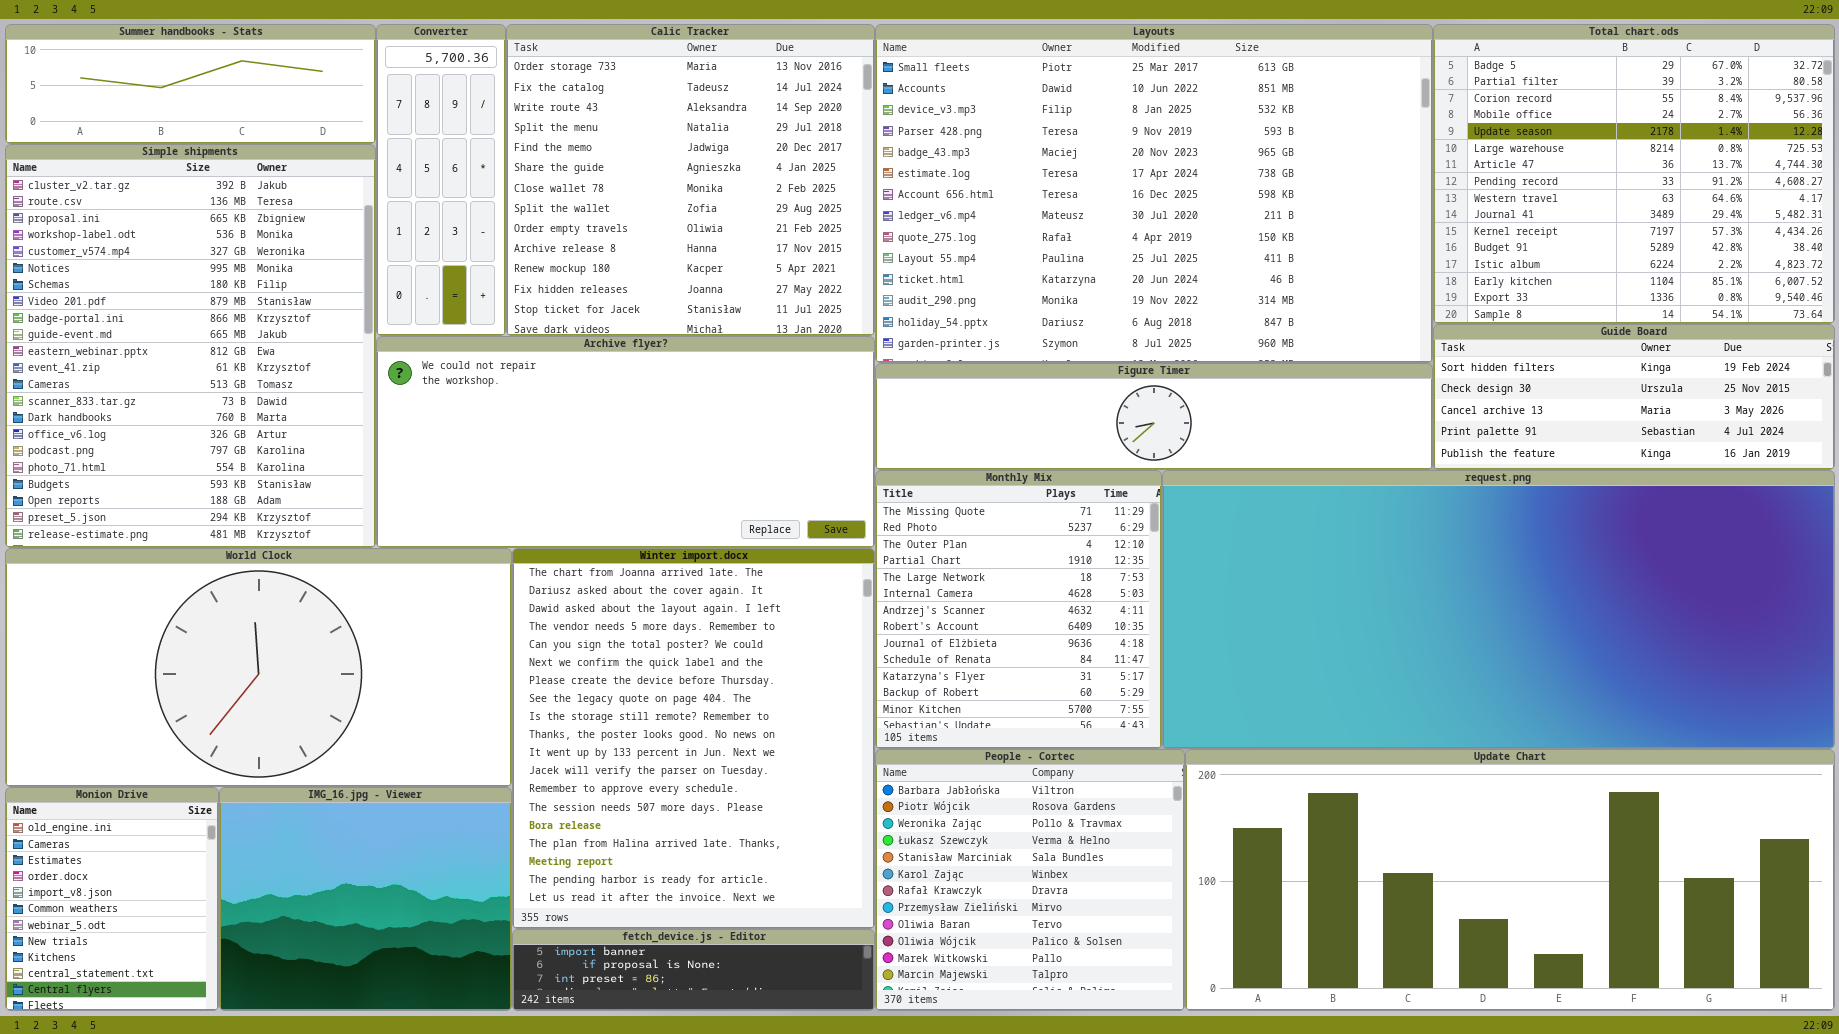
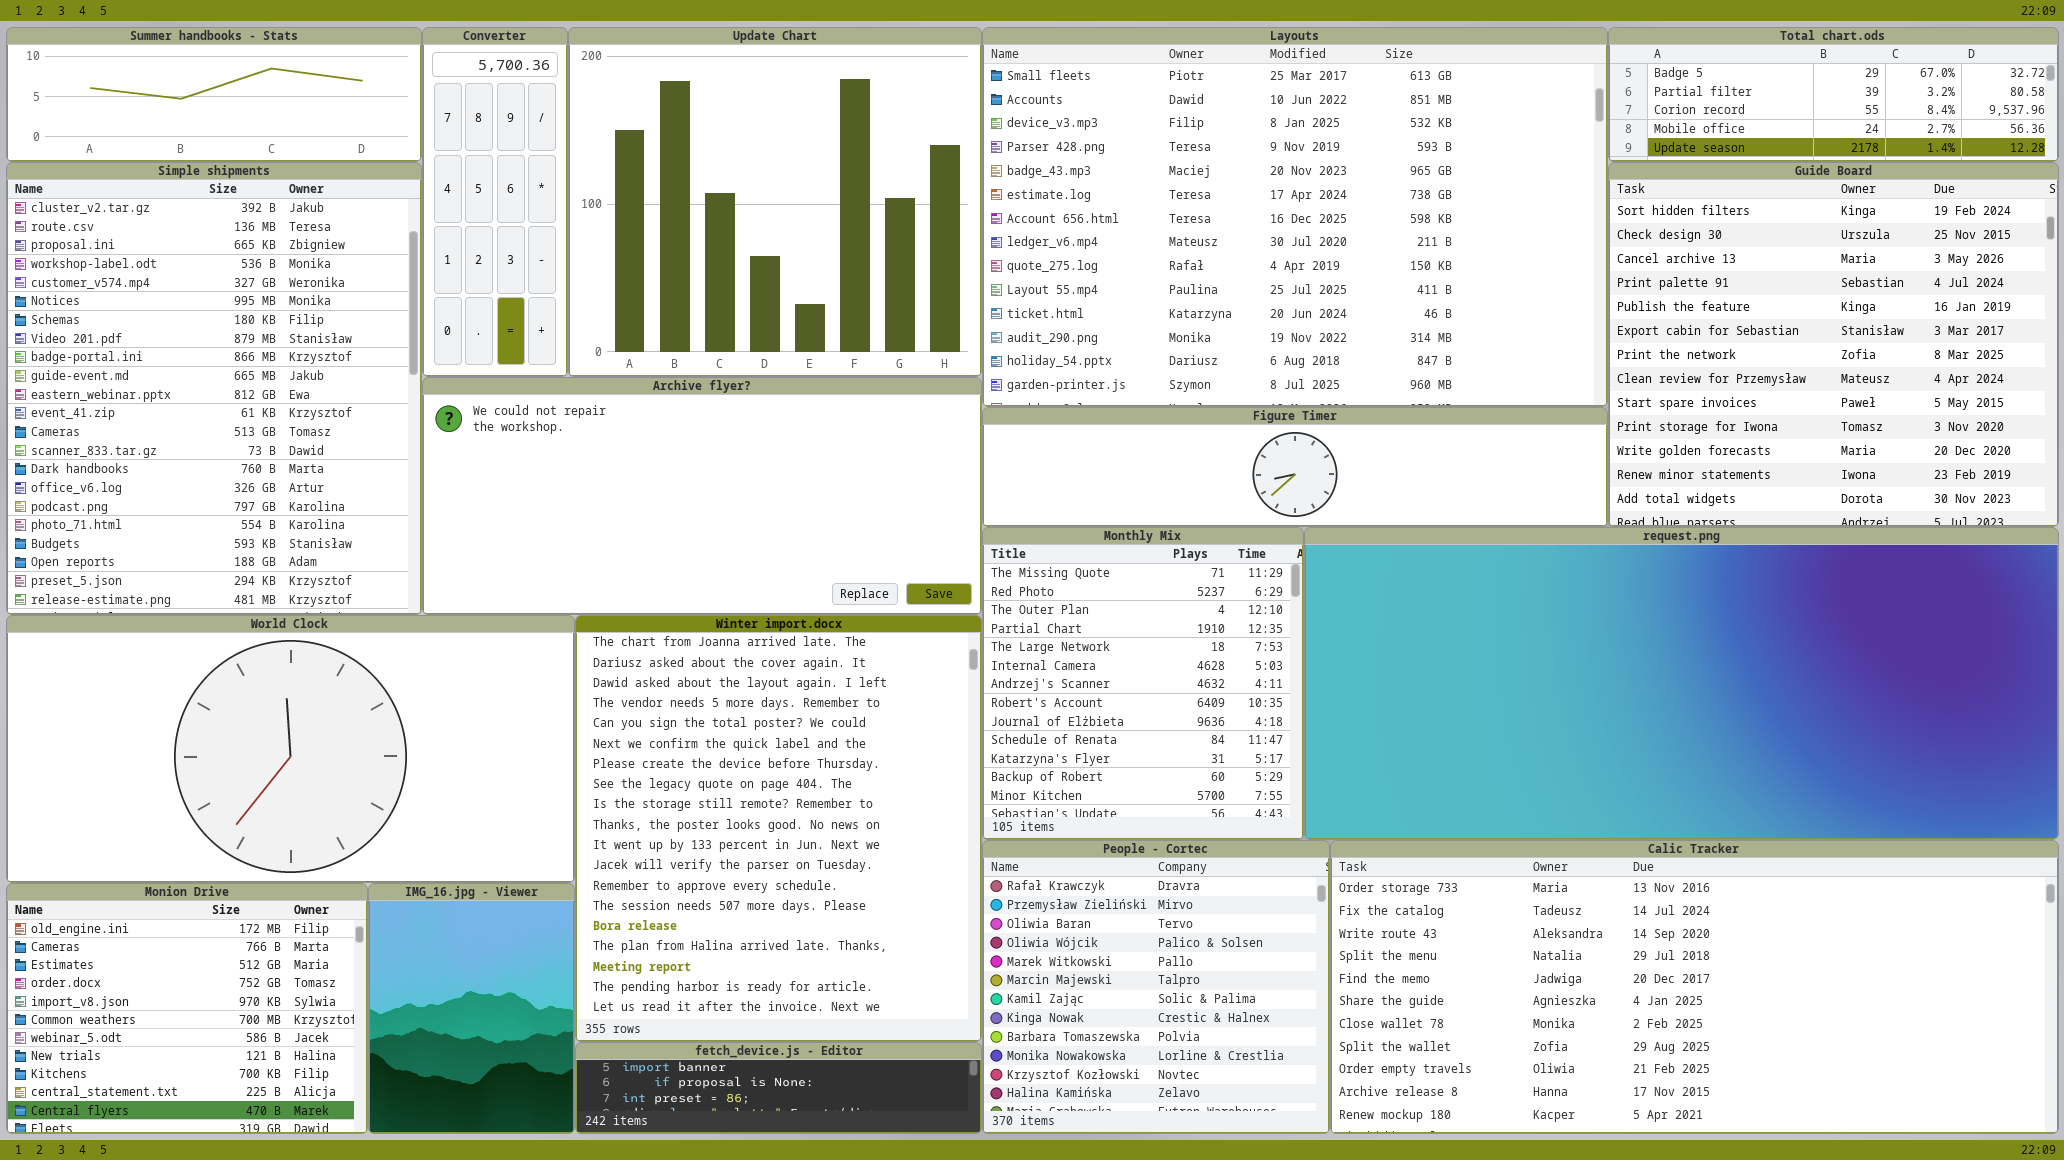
Calic Tracker: [506,24,875,336] -> [1330,840,2059,1134], moved, resized
Total chart.ods: [1433,24,1835,324] -> [1608,27,2059,162], resized
Guide Board: [1433,324,1835,470] -> [1608,162,2059,527], resized
People - Cortec: [875,749,1185,1011] -> [982,840,1330,1134], scrolled down 6 rows
Update Chart: [1185,749,1835,1011] -> [568,27,982,377], moved, resized
Monion Drive: [5,787,219,1011] -> [6,883,368,1134], resized
IMG_16.jpg - Viewer: [219,787,512,1011] -> [368,883,575,1134], resized

